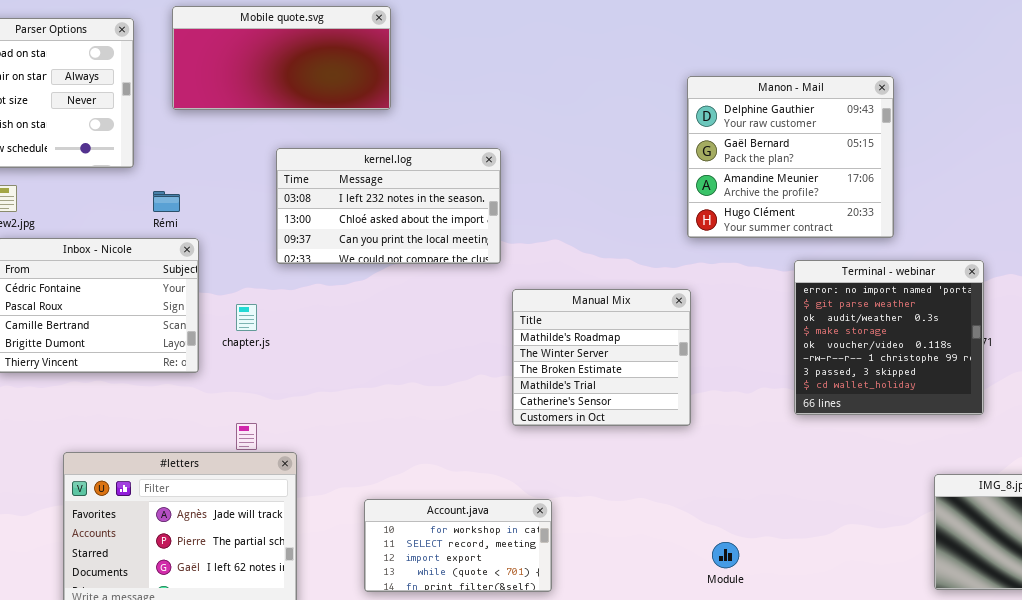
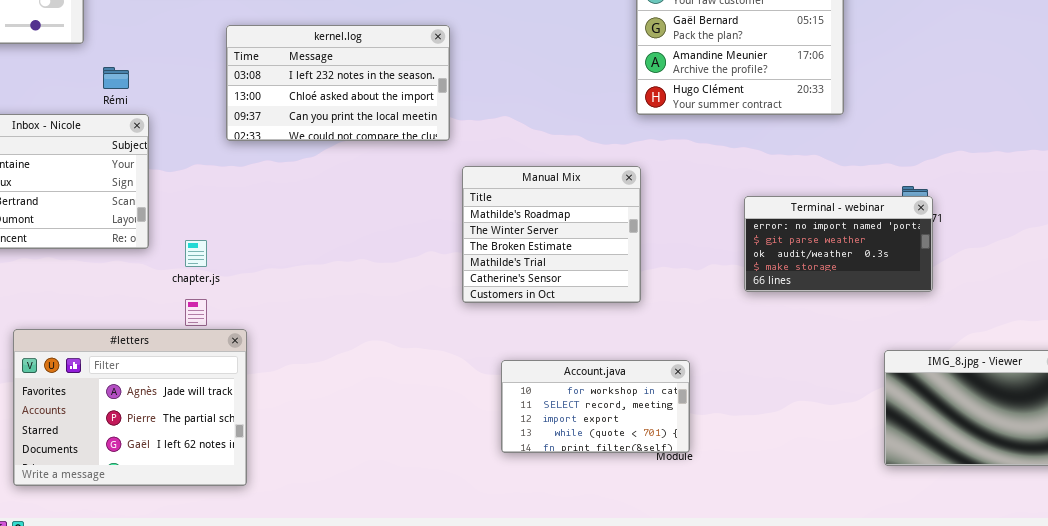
Terminal - webinar: [794,260,984,415] -> [744,196,933,292], resized
chapter.js: [236,304,257,331] -> [185,240,207,267], moved
Account.java: [364,499,552,592] -> [501,360,690,453], moved

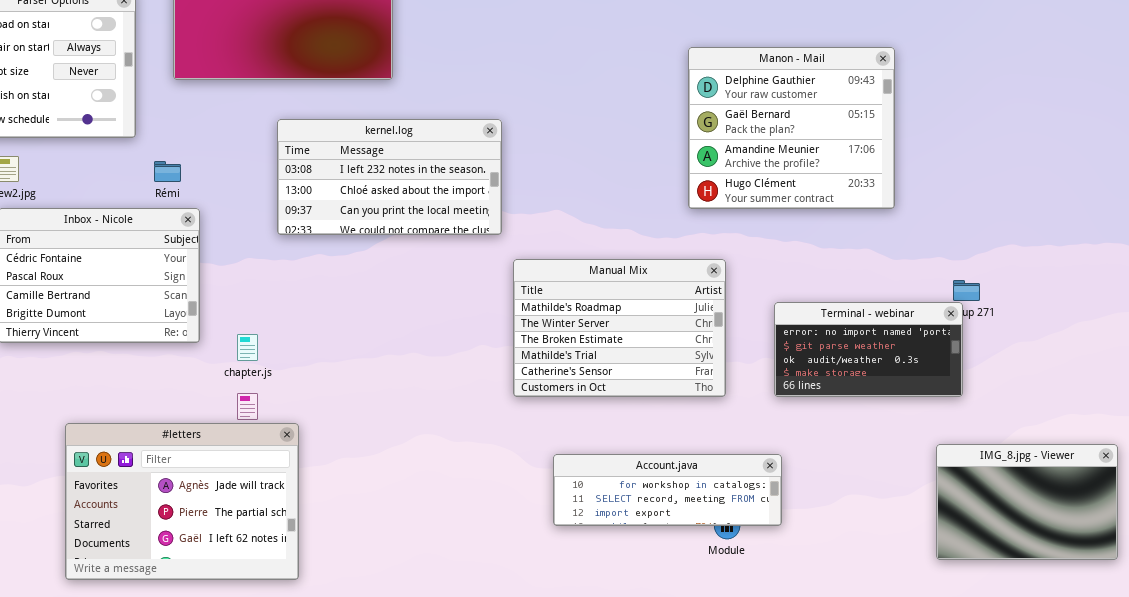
Manual Mix: [462,166,641,303] -> [513,259,726,397], resized
Terminal - webinar: [744,196,933,292] -> [774,302,963,397], moved
Account.java: [501,360,690,453] -> [553,454,782,526], resized

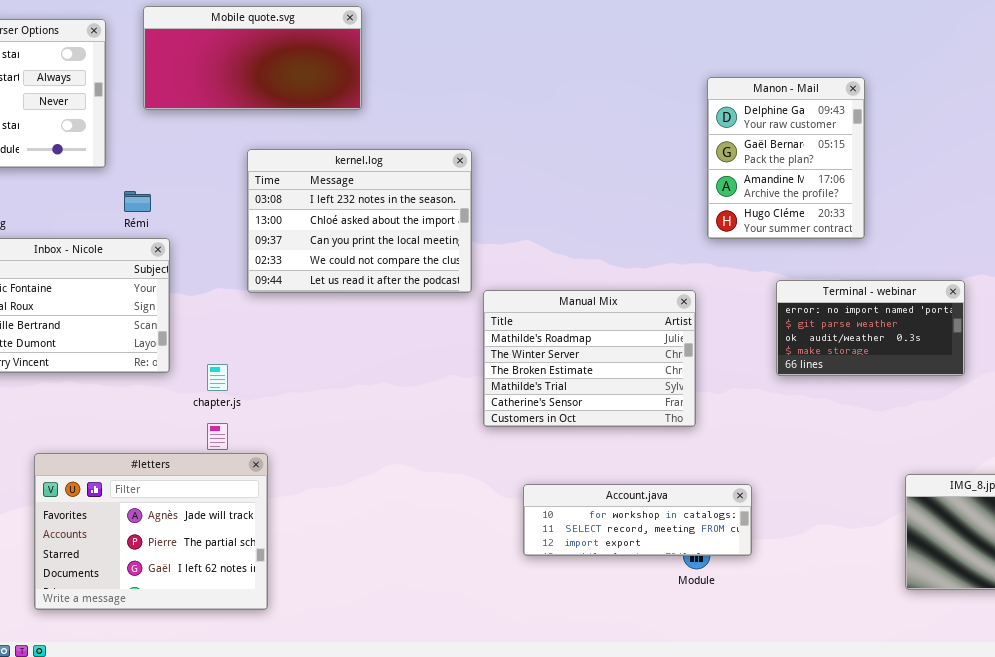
Manon - Mail: [688,47,895,209] -> [707,77,865,239], resized
kernel.log: [277,119,502,235] -> [247,149,472,293], resized
Terminal - webinar: [774,302,963,397] -> [776,280,965,376], moved

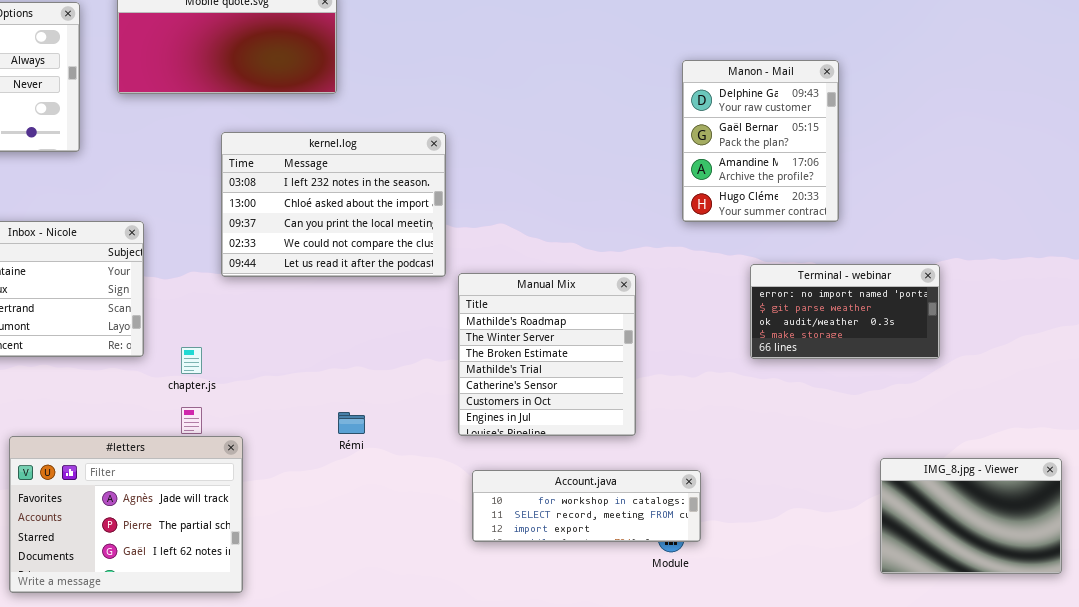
Rémi: [124,191,151,212] -> [338,412,365,434], moved
Manual Mix: [483,290,696,427] -> [458,273,636,436], resized
Account.java: [523,484,752,556] -> [472,470,701,542], moved

